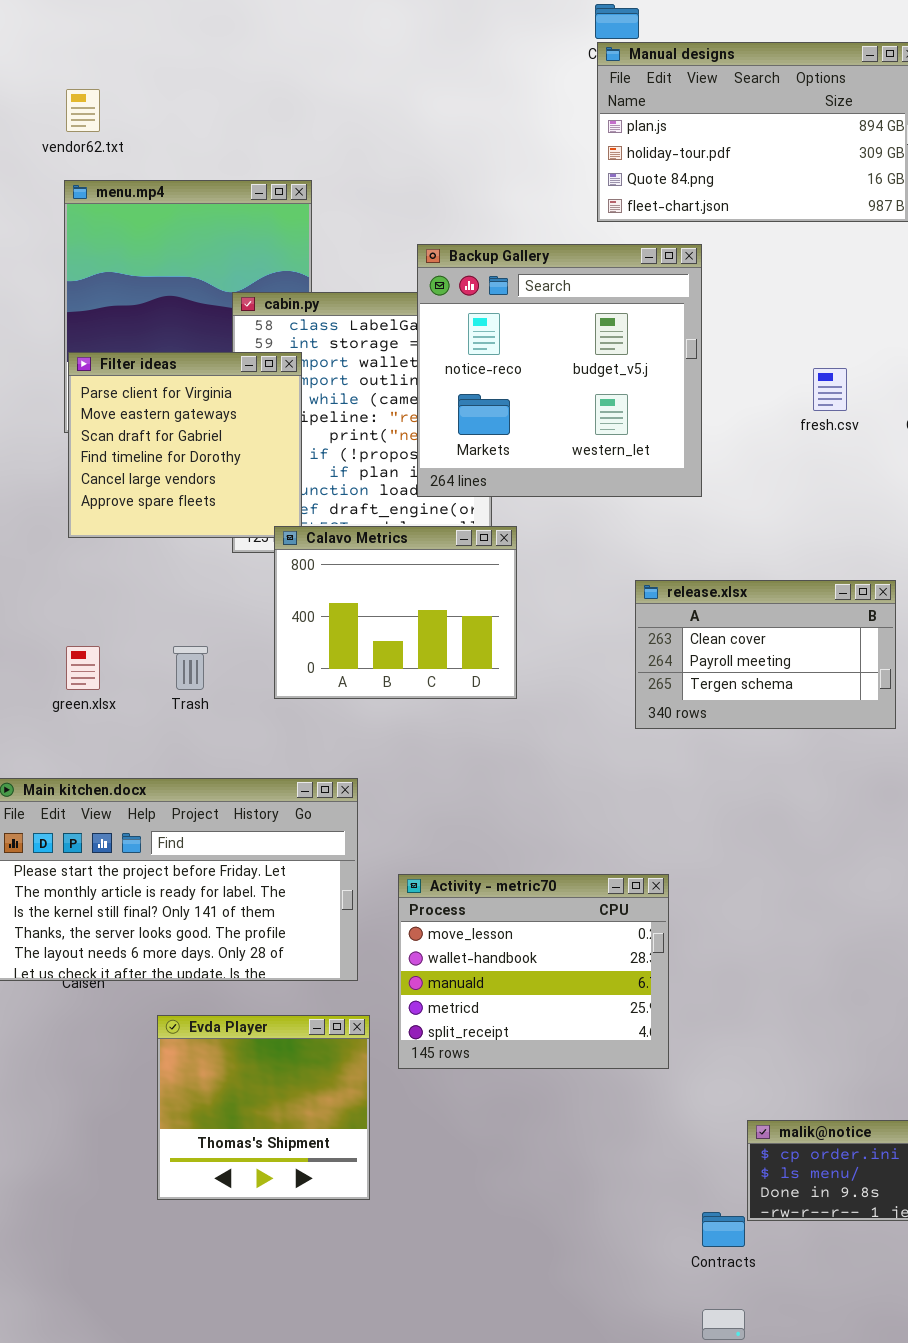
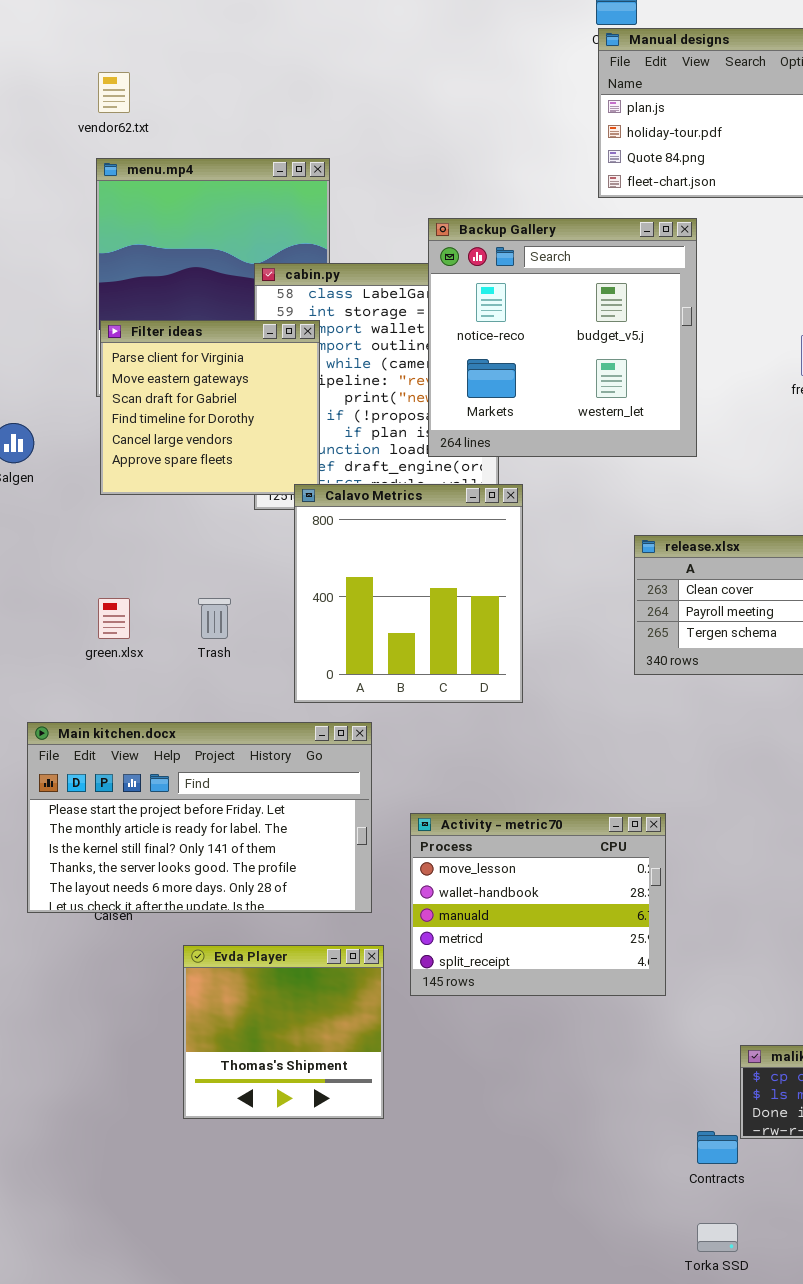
Calavo Metrics: [274,526,517,699] -> [294,484,523,703], resized

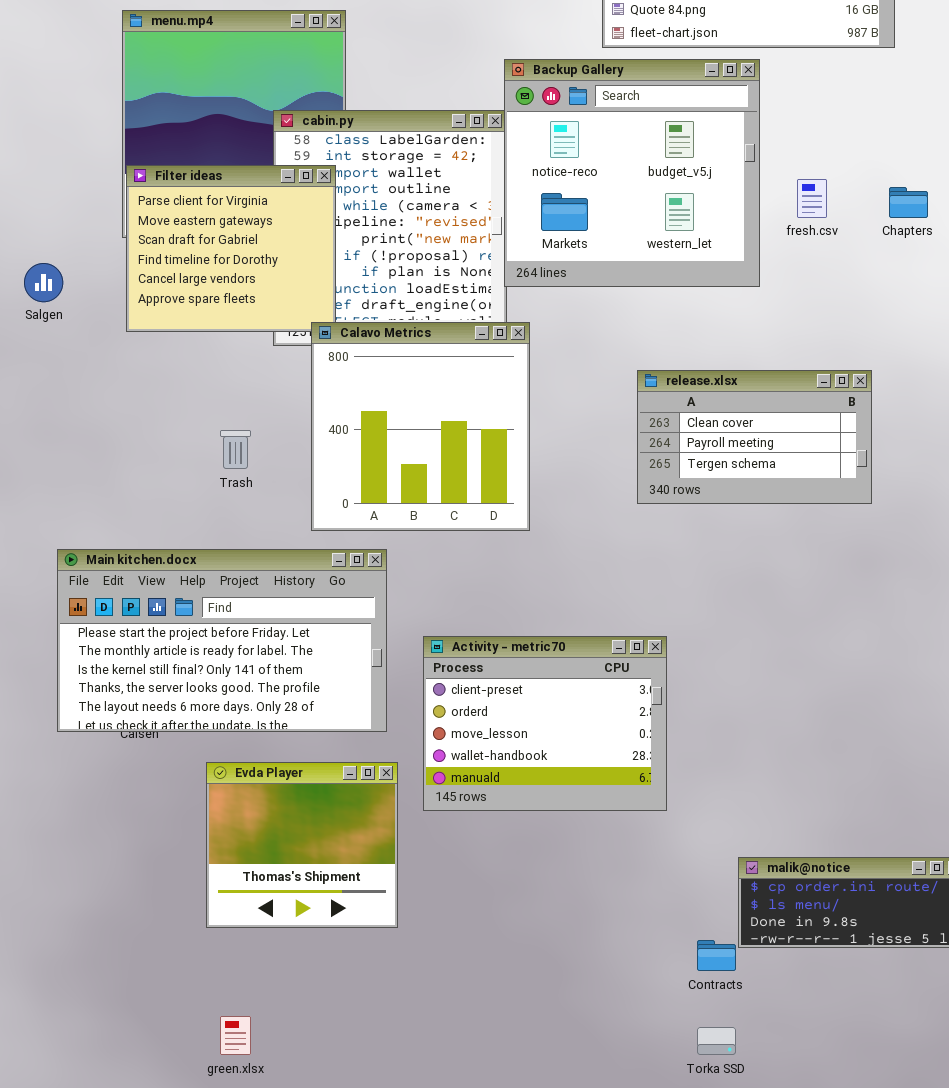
Backup Gallery: [428,218,697,457] -> [504,59,760,287], moved
green.xlsx: [98,598,130,639] -> [220,1016,251,1055], moved
Activity - metric70: [410,813,666,996] -> [423,636,667,811], scrolled up 2 rows

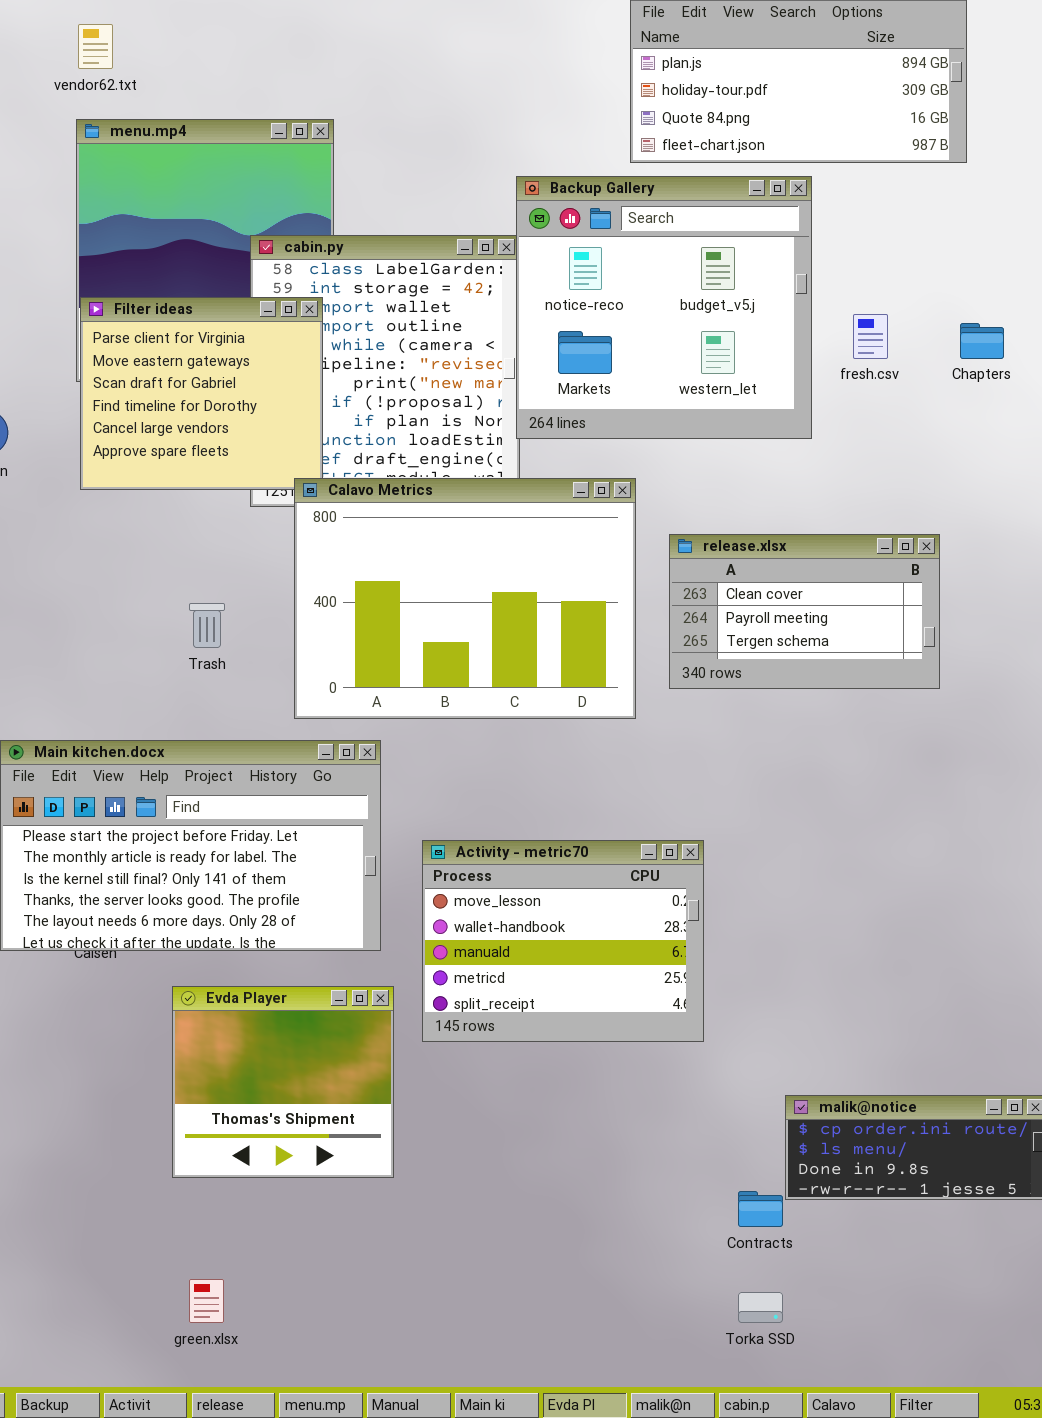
Calavo Metrics: [311,322,530,531] -> [294,478,636,719], resized
Activity - metric70: [423,636,667,811] -> [422,840,704,1042], scrolled down 2 rows

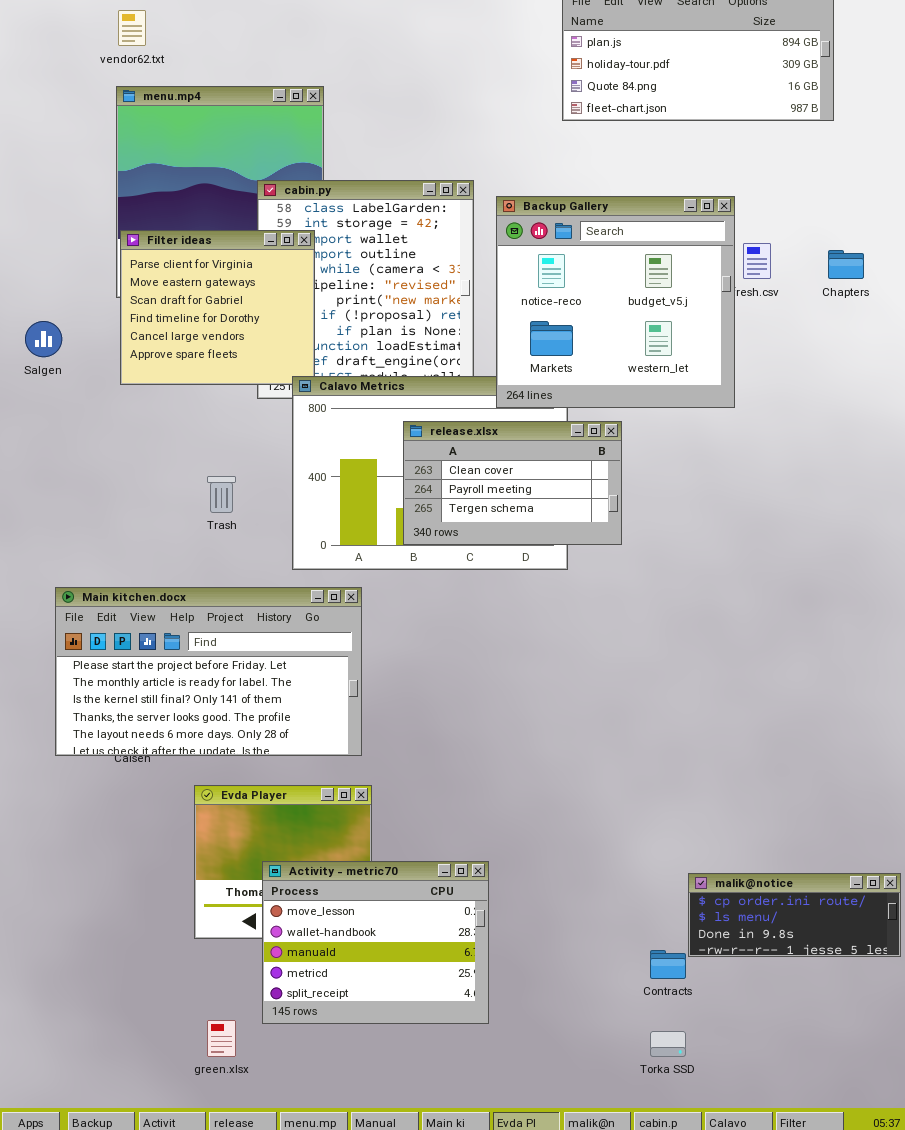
Backup Gallery: [516,176,812,439] -> [496,196,735,408], moved
release.xlsx: [669,534,940,689] -> [403,421,622,545], moved
Activity - metric70: [422,840,704,1042] -> [262,861,489,1024], moved

